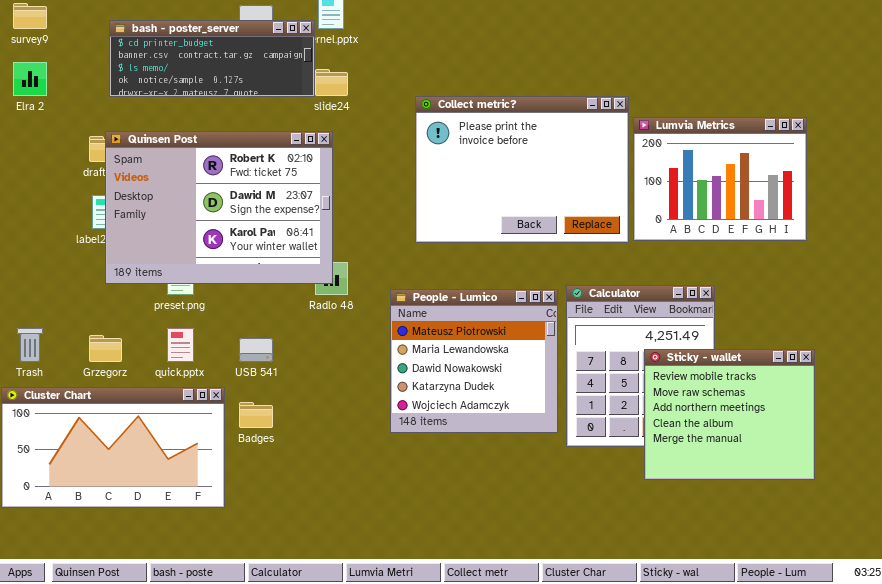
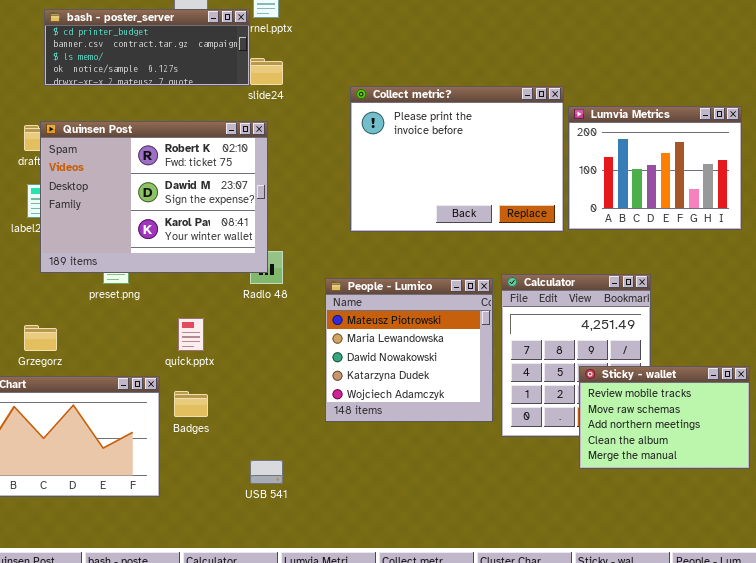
quick.pptx: [167,328,194,362] -> [178,318,204,351], moved
USB 541: [239,338,273,362] -> [250,460,283,484], moved
Sticky - wallet: [644,349,815,480] -> [579,366,750,469], resized

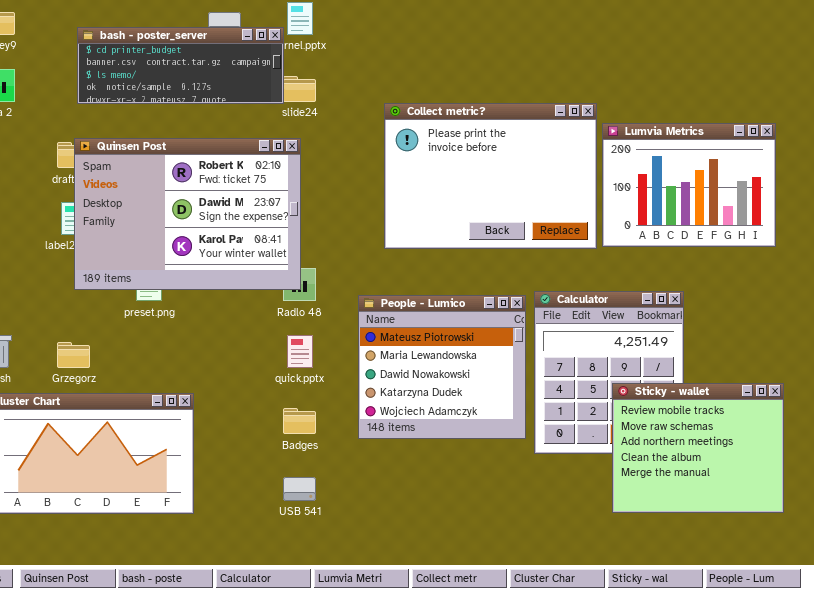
quick.pptx: [178,318,204,351] -> [287,335,313,368], moved
Sticky - wallet: [579,366,750,469] -> [612,383,784,513], resized
Badges: [174,391,208,417] -> [283,408,316,434], moved

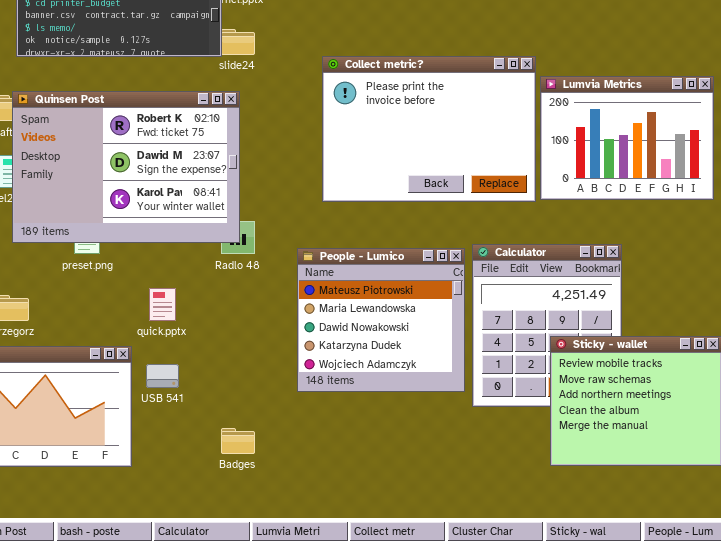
quick.pptx: [287,335,313,368] -> [149,288,176,321], moved
Badges: [283,408,316,434] -> [221,428,255,454], moved
USB 541: [283,477,316,501] -> [146,364,179,388], moved

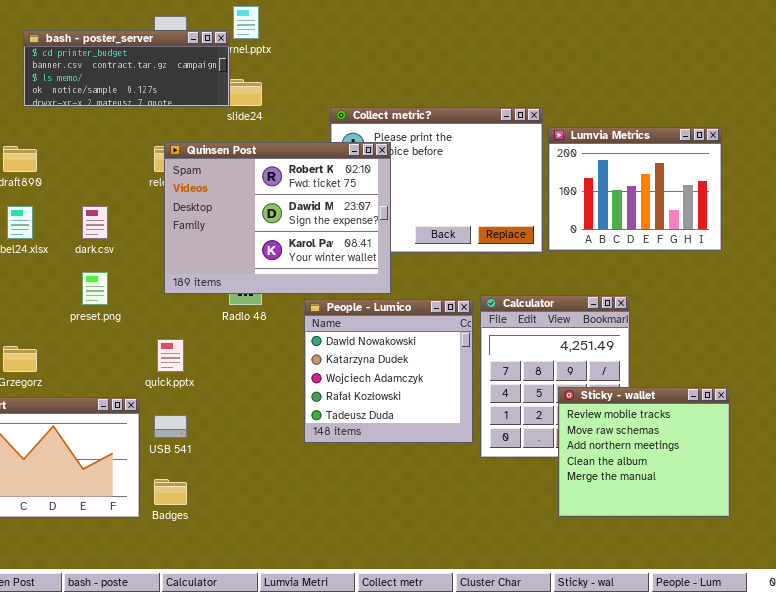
Quinsen Post: [12,91,240,243] -> [164,142,391,294], moved
People - Lumico: [297,248,465,392] -> [304,299,473,443], scrolled down 2 rows
Badges: [221,428,255,454] -> [154,479,187,505], moved

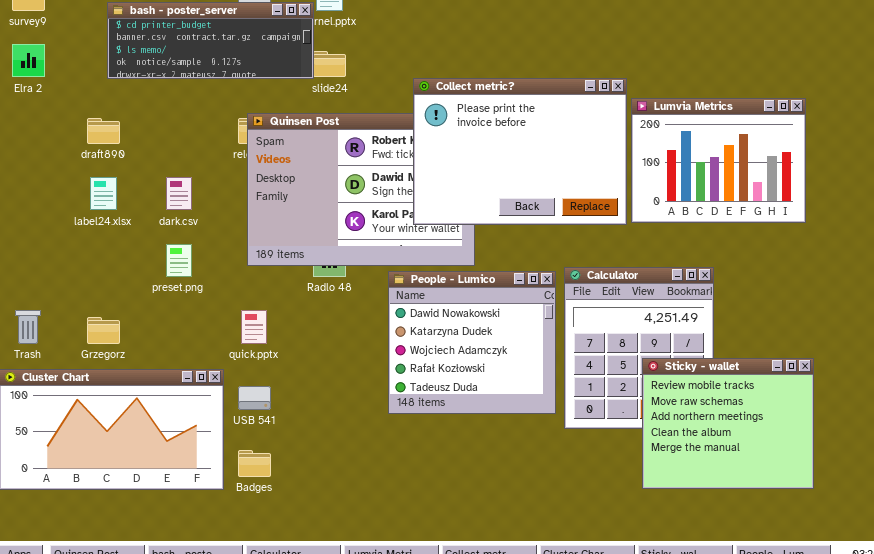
Collect metric?: [330,107,543,253] -> [413,78,627,225], raised

